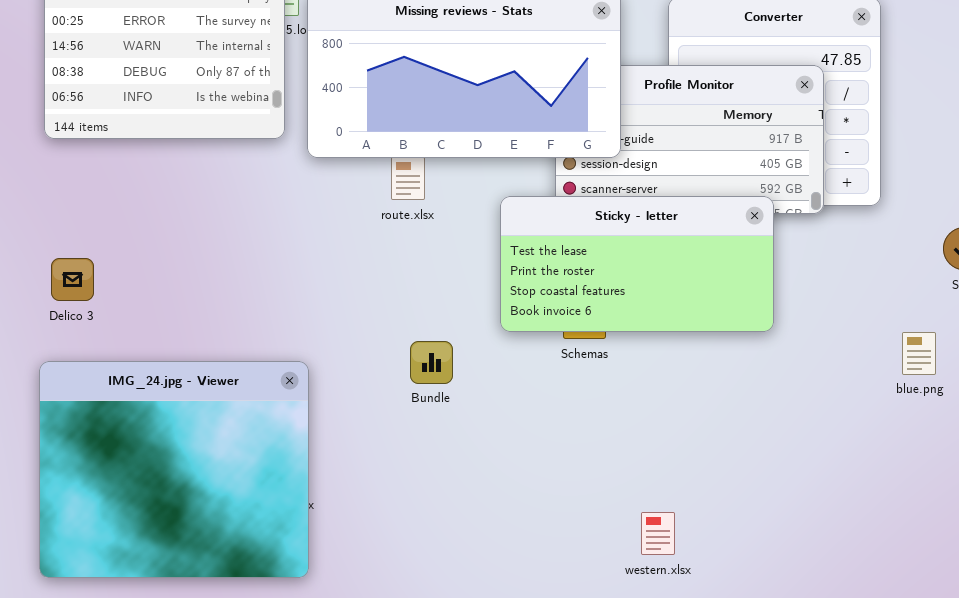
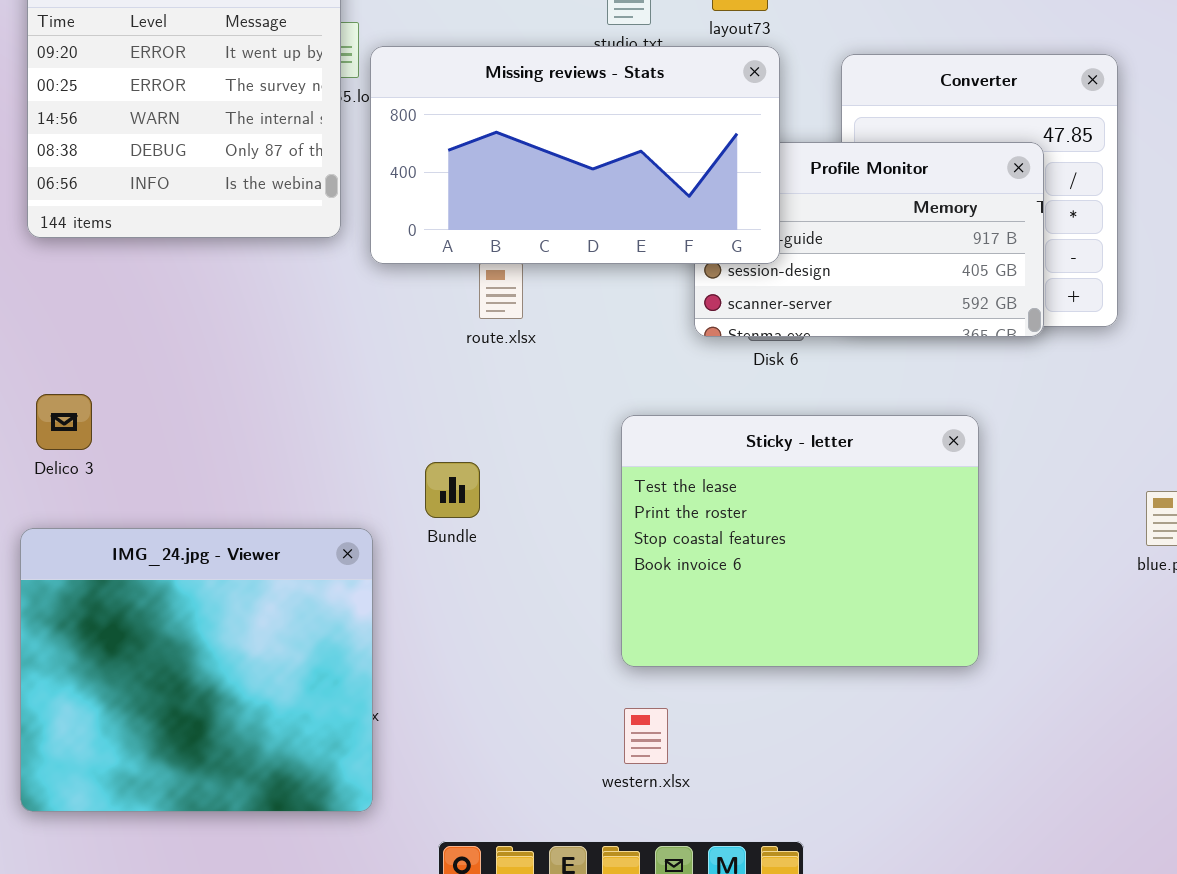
Sticky - letter: [500,196,774,332] -> [621,415,979,667], moved, resized
Bundle: [410,341,453,384] -> [425,462,480,518], moved
western.xlsx: [641,512,675,555] -> [624,708,668,764], moved

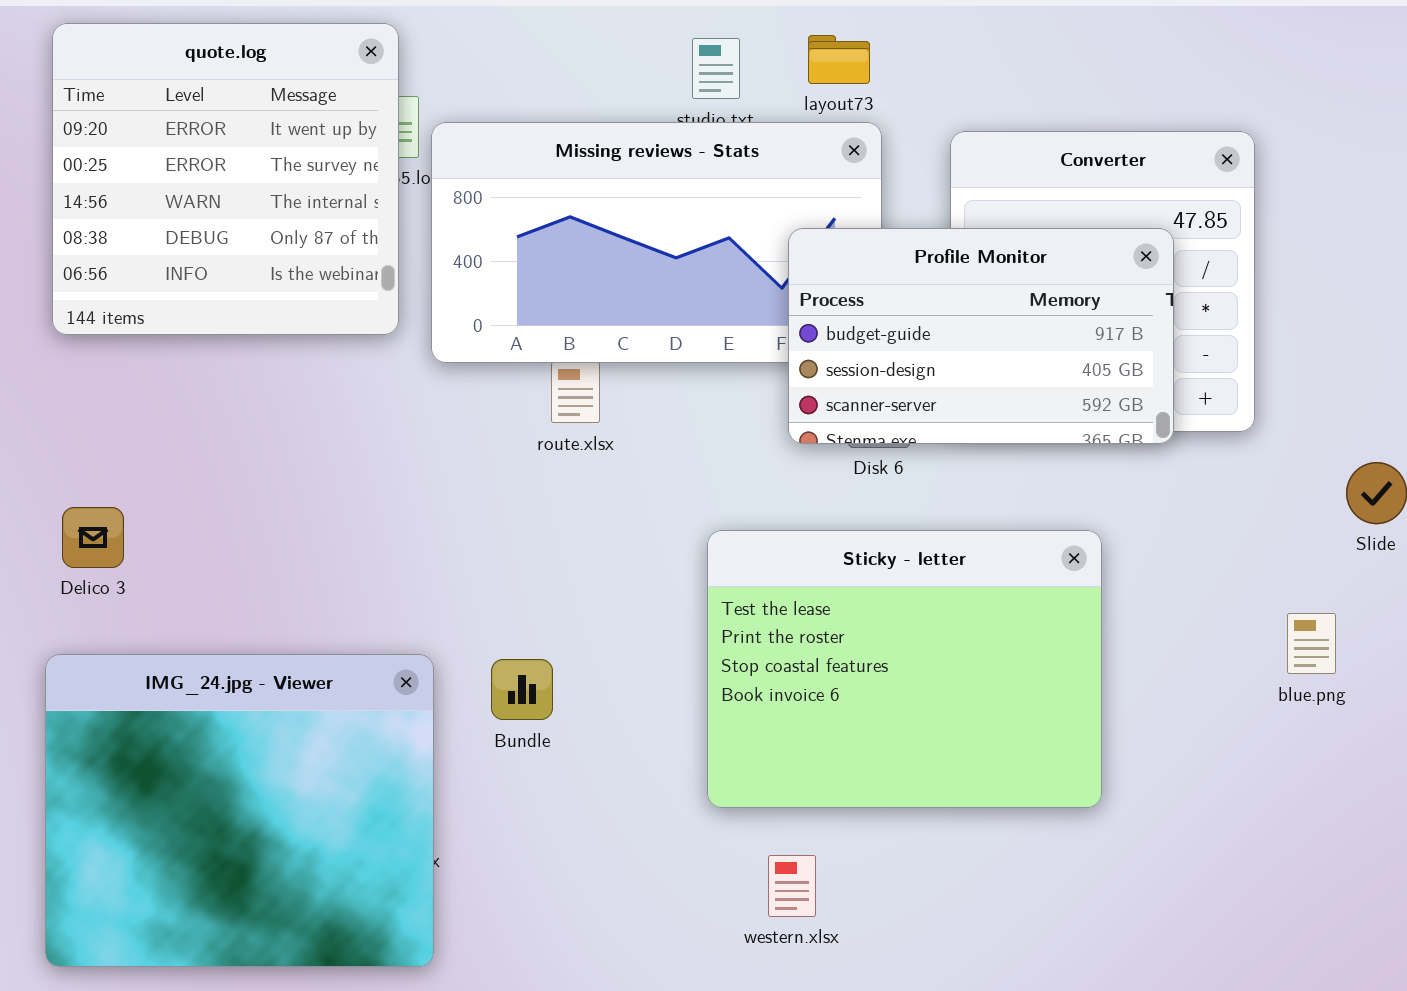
Profile Monitor: [694,142,1044,337] -> [788,228,1174,444], raised
Bundle: [425,462,480,518] -> [491,659,553,720], moved
western.xlsx: [624,708,668,764] -> [768,855,816,917], moved

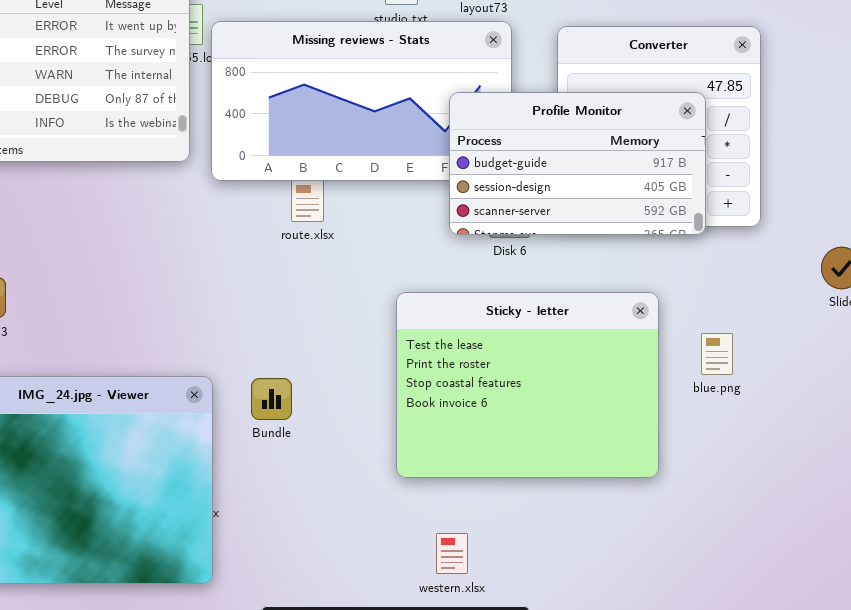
blue.png: [1287,613,1336,674] -> [701,333,733,375], moved
western.xlsx: [768,855,816,917] -> [436,533,468,574], moved

